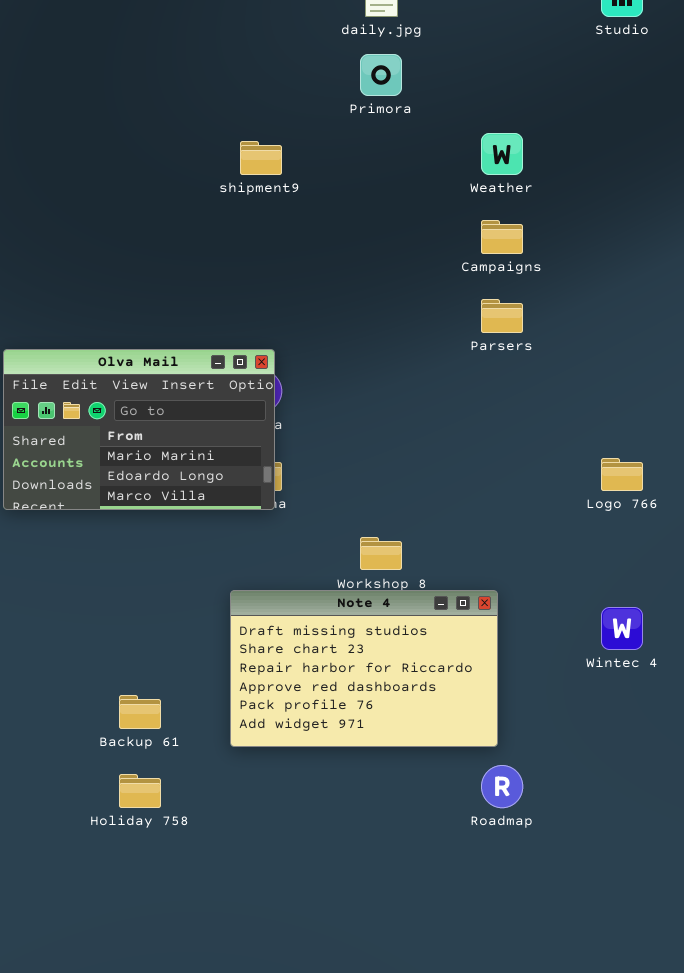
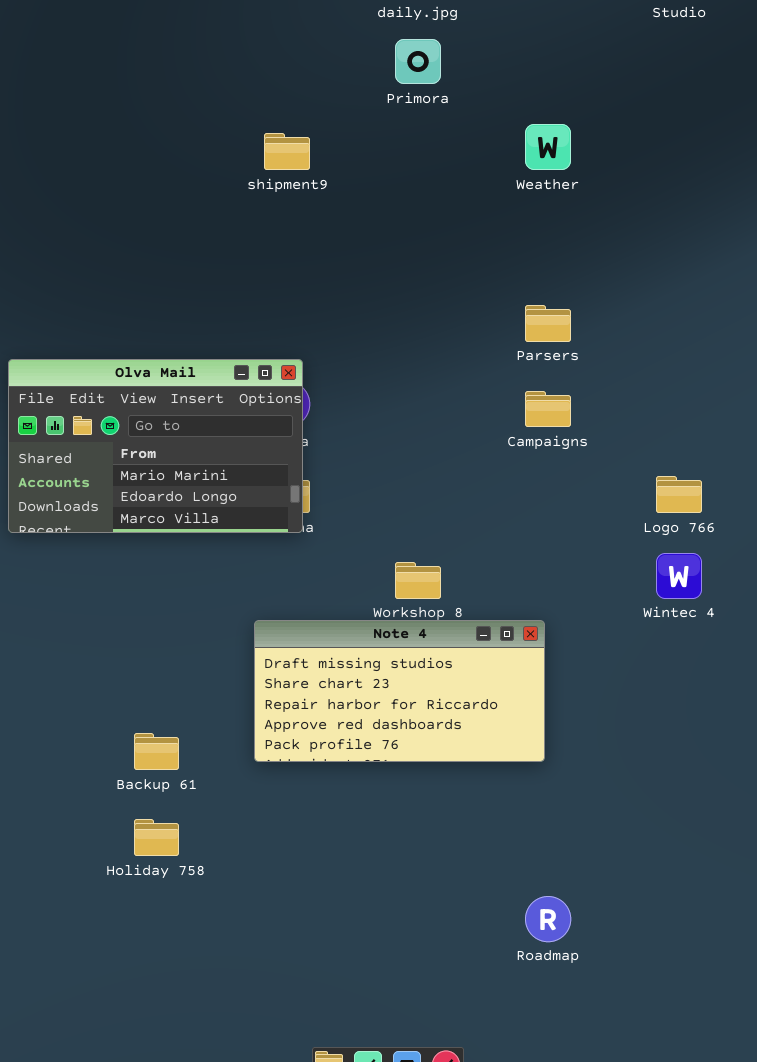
Campaigns: [481,220,523,254] -> [525,391,571,427], moved
Note 4: [230,590,498,747] -> [254,620,545,762], resized
Wintec 4: [601,607,643,650] -> [656,553,702,599], moved
Roadmap: [481,765,523,808] -> [525,896,571,942], moved

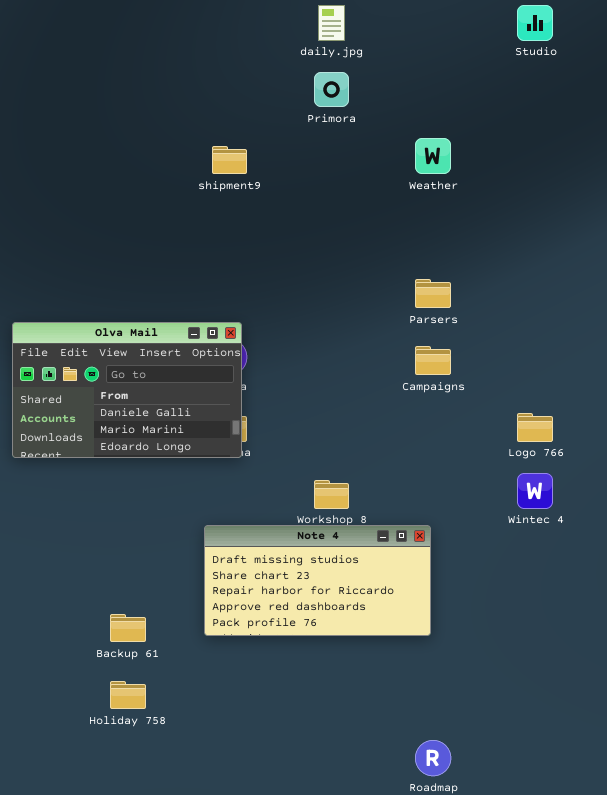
Olva Mail: [8,359,303,533] -> [12,322,242,458], scrolled up 1 row

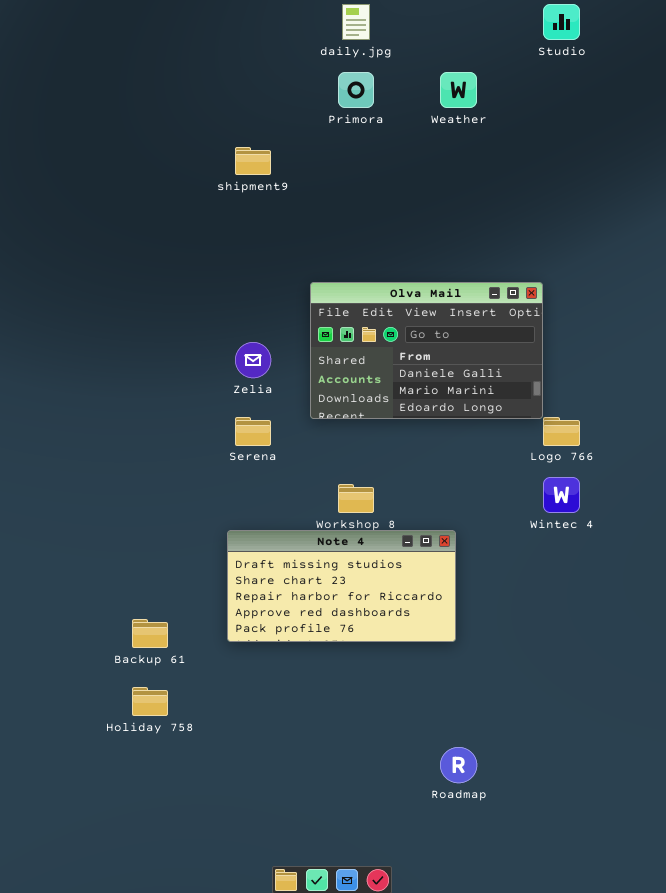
Weather: [415,138,451,174] -> [440,72,477,108], moved
Olva Mail: [12,322,242,458] -> [310,282,543,419], moved

